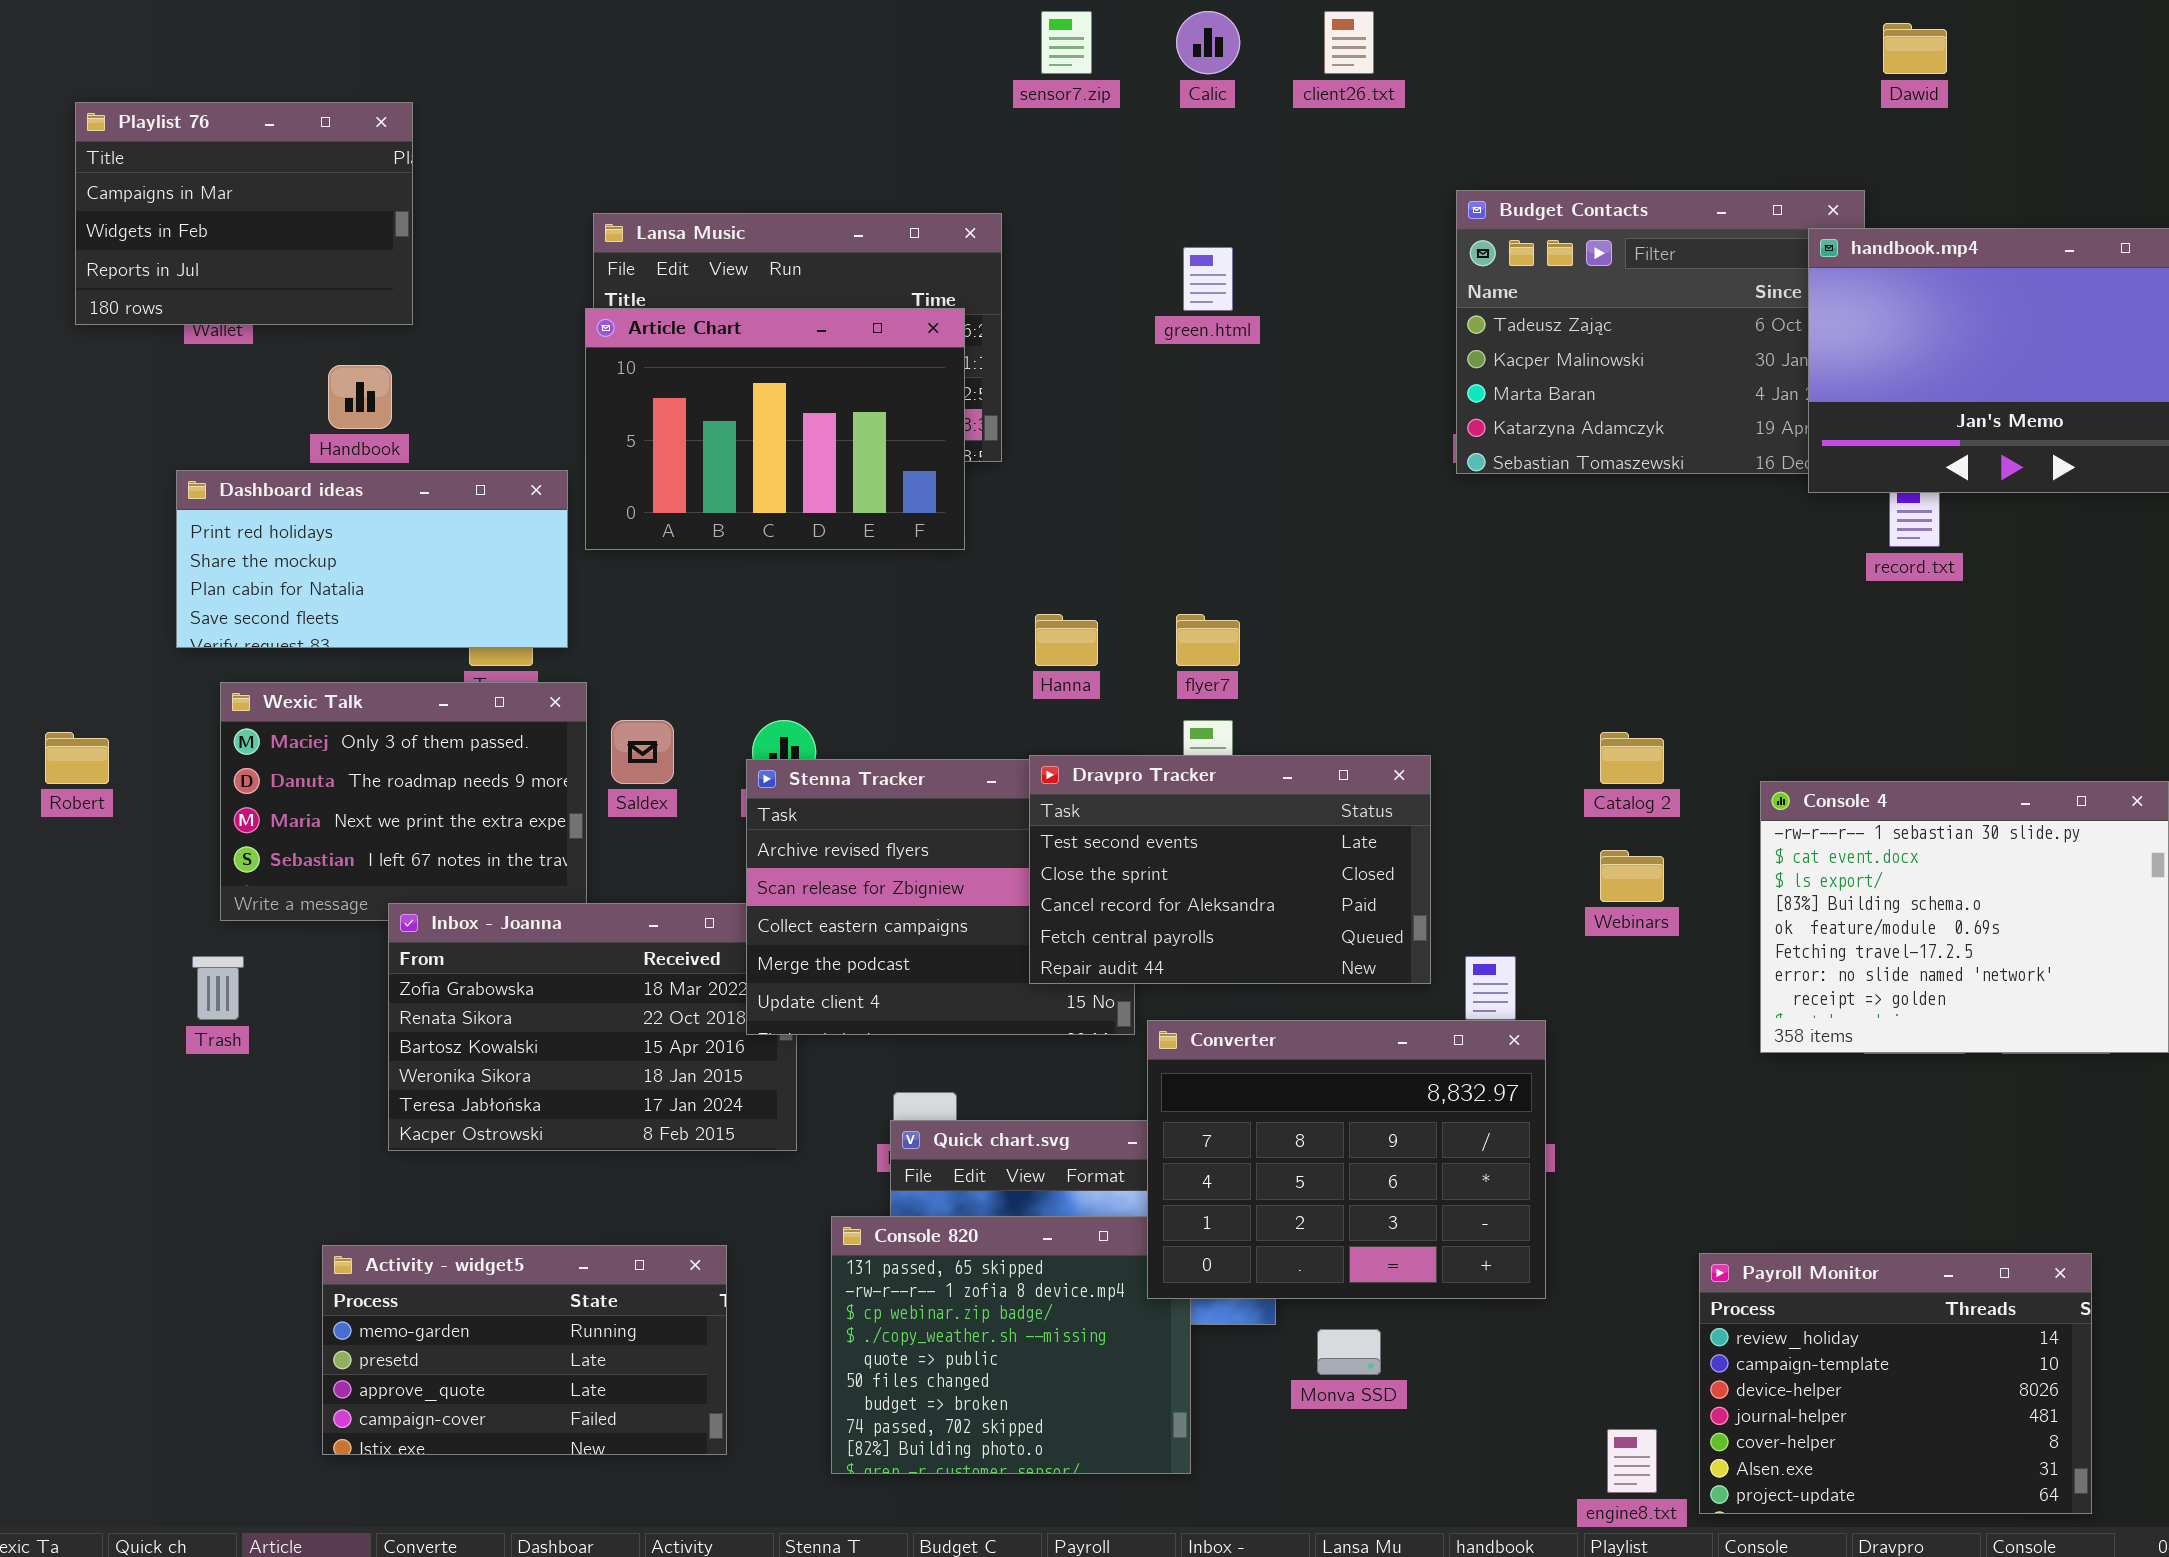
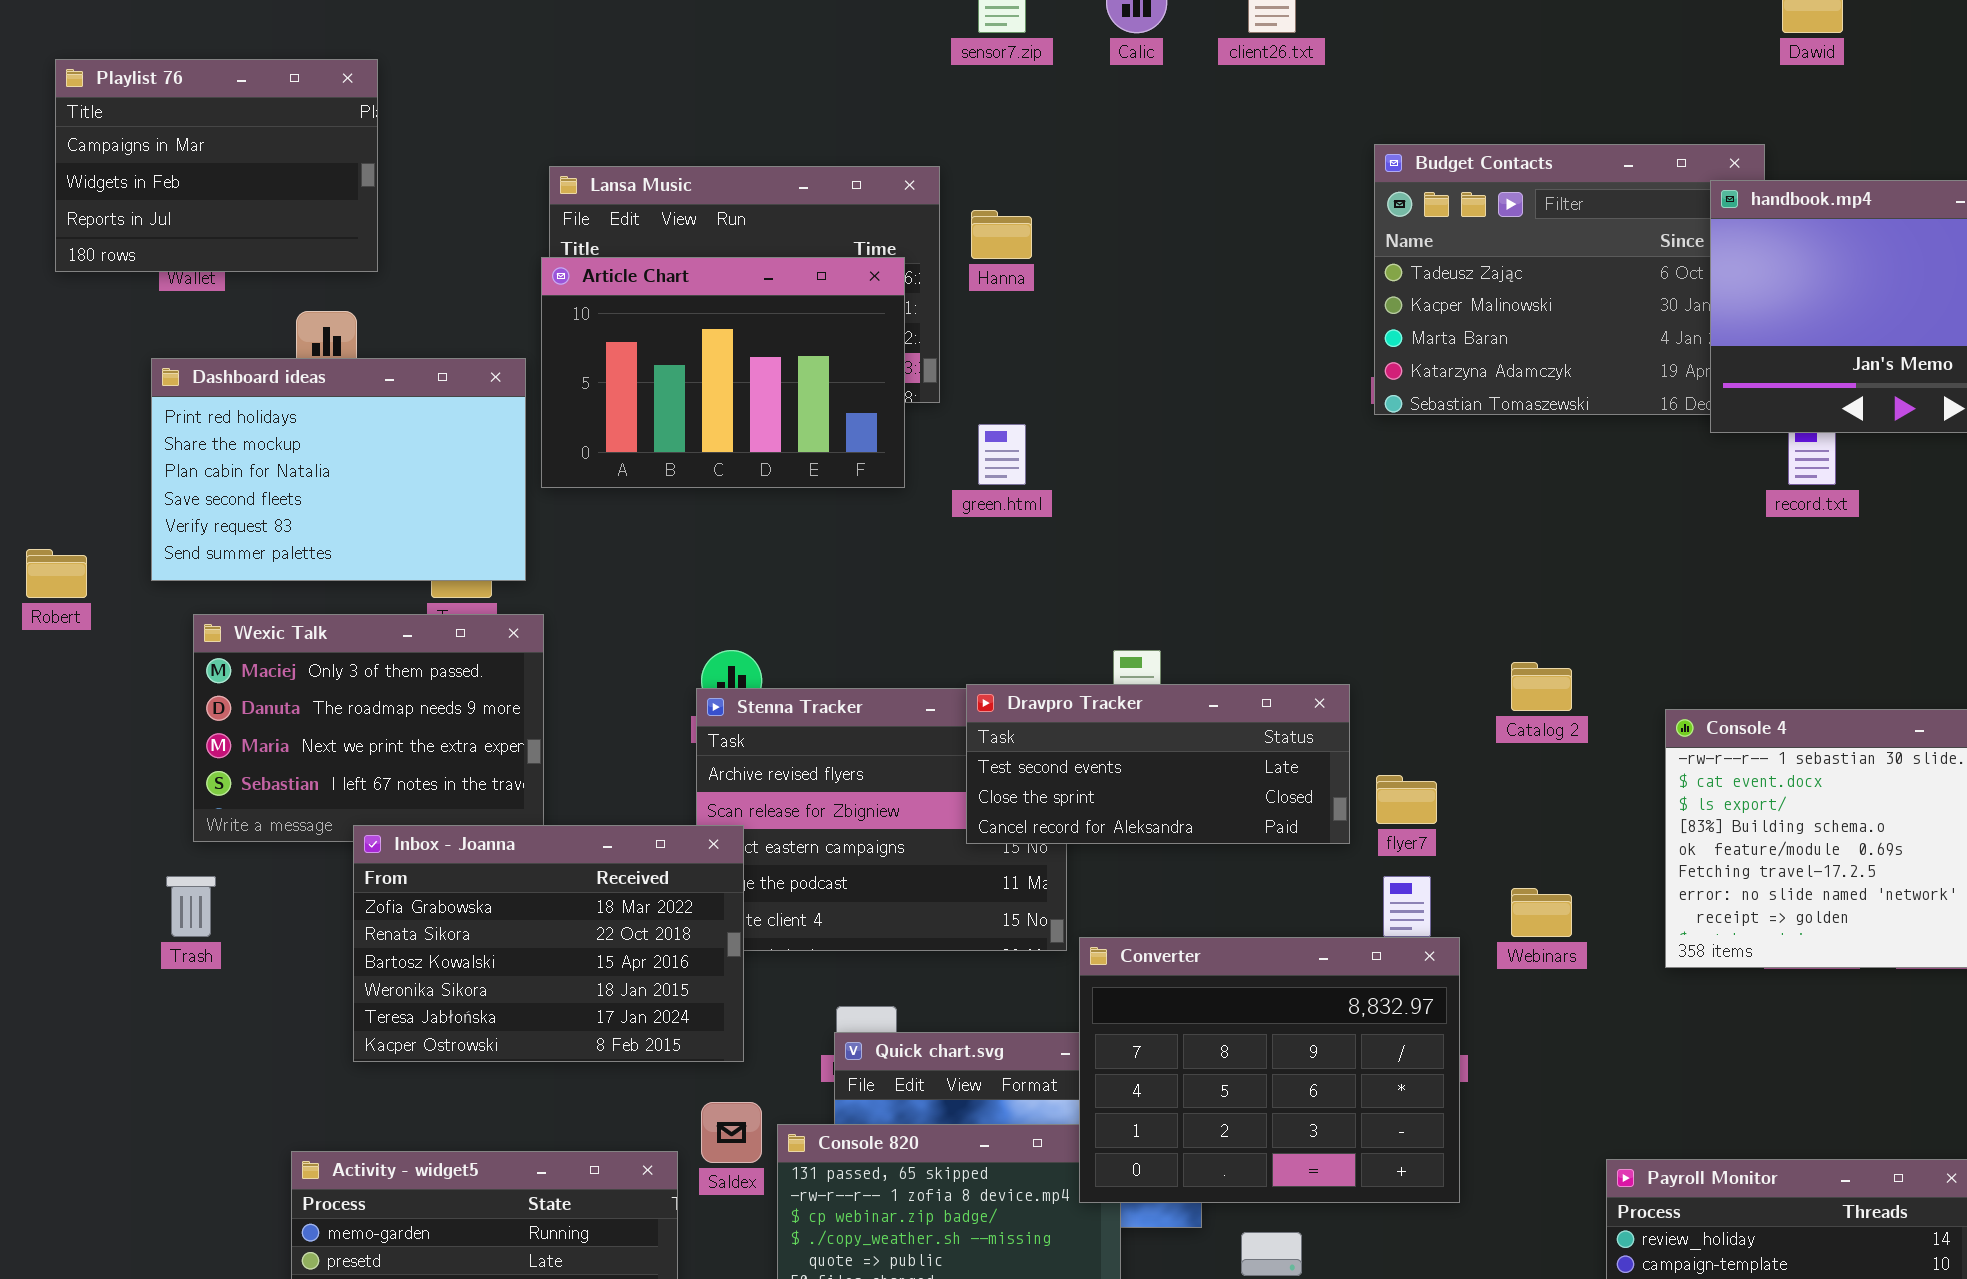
green.html: [1183,247,1233,311] -> [978,424,1026,485], moved
Dashboard ideas: [176,470,568,648] -> [151,358,526,581], resized
Hanna: [1035,614,1098,666] -> [971,210,1032,259], moved
flyer7: [1176,614,1240,666] -> [1376,775,1437,824], moved
Saldex: [611,720,674,784] -> [701,1102,762,1163], moved
Robert: [45,732,109,784] -> [26,549,87,598], moved
Dravpro Tracker: [1029,755,1431,984] -> [966,684,1350,844], resized
Webinars: [1600,850,1664,902] -> [1511,888,1572,937], moved
Inbox - Joanna: [388,903,797,1151] -> [353,825,744,1062], raised

